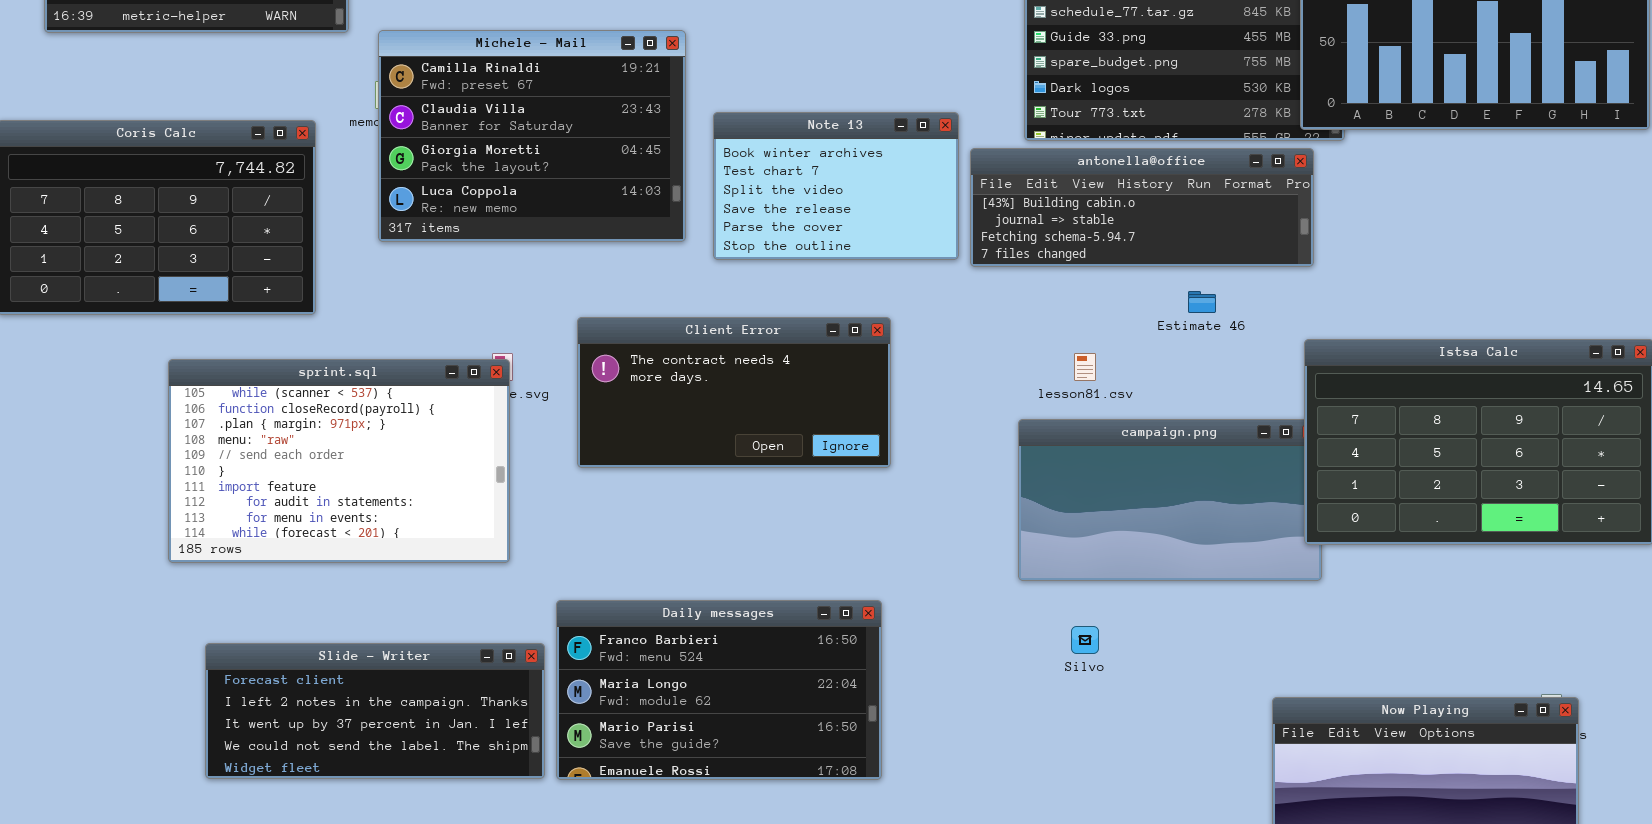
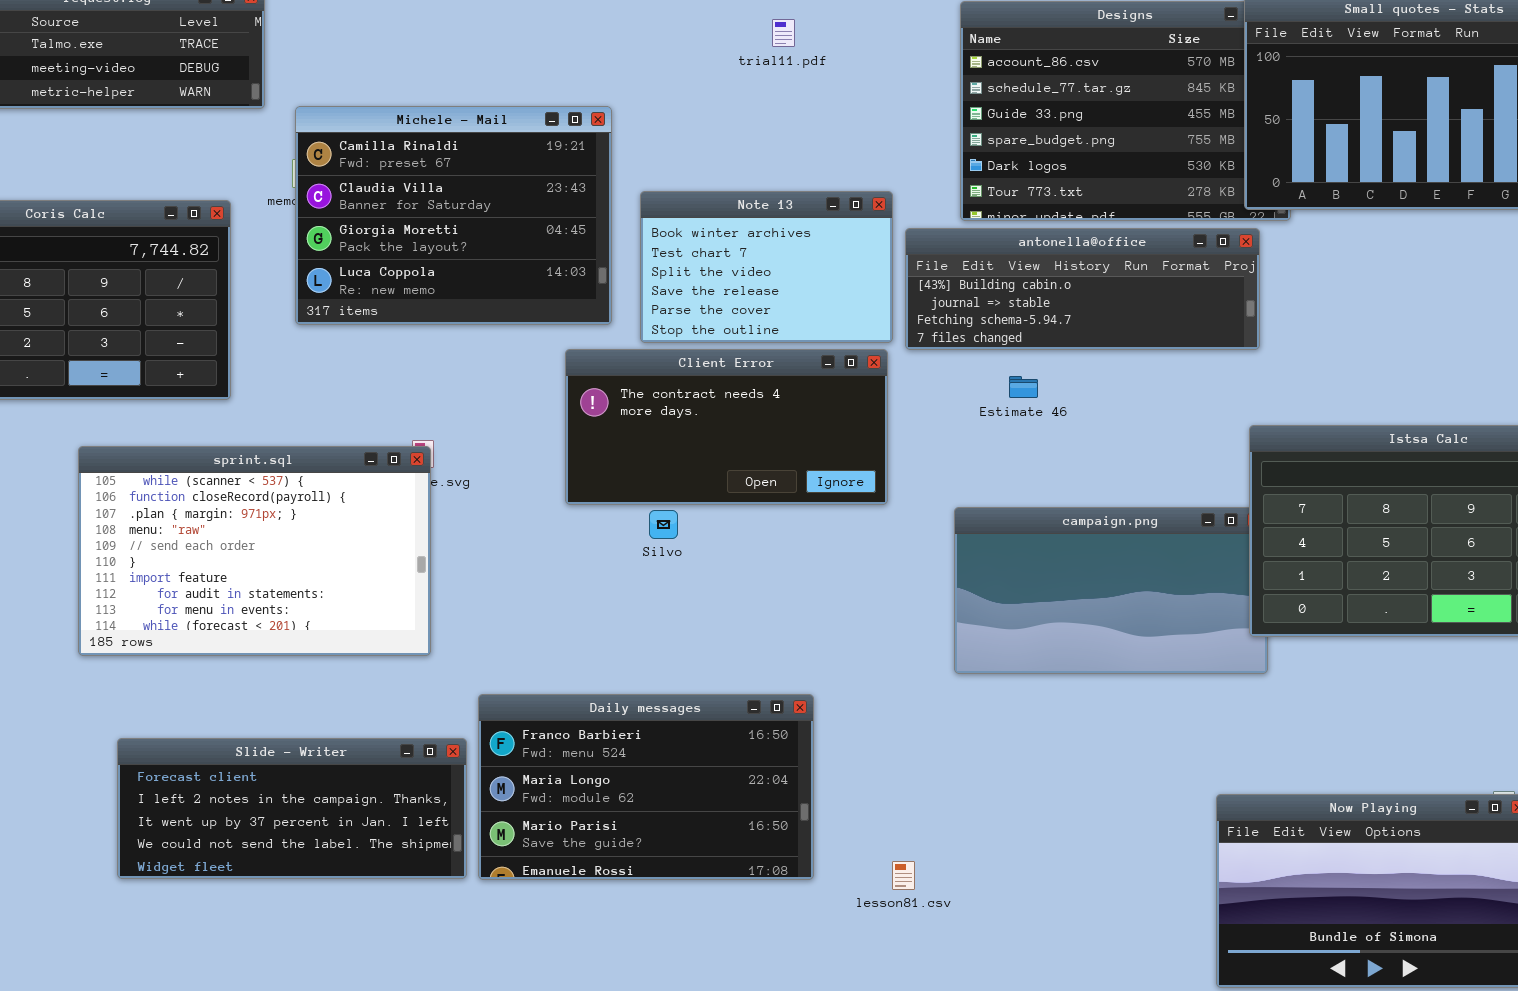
Estimate 46: [1188,291,1216,313] -> [1009,376,1038,398], moved
Client Error: [577,317,891,468] -> [565,349,888,505], moved
lesson81.csv: [1074,353,1096,381] -> [892,861,915,890], moved
Silvo: [1071,626,1099,654] -> [649,510,678,539], moved

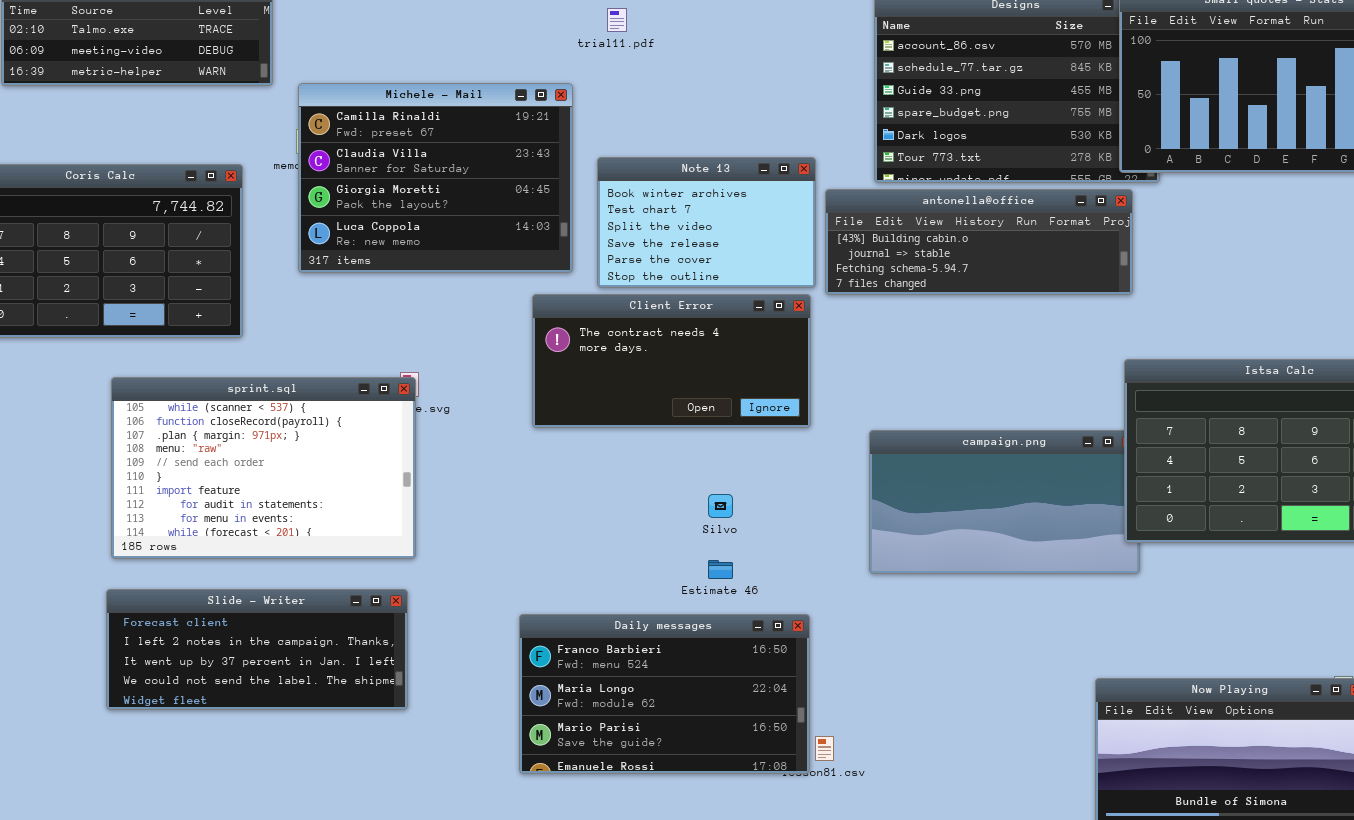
trial11.pdf: [772,19,795,47] -> [607,8,627,32], moved
Estimate 46: [1009,376,1038,398] -> [708,560,733,579], moved
Silvo: [649,510,678,539] -> [708,494,733,518], moved
Daily messages: [478,694,814,880] -> [519,614,810,774], moved
Slide - Writer: [117,738,467,879] -> [106,589,408,710], moved

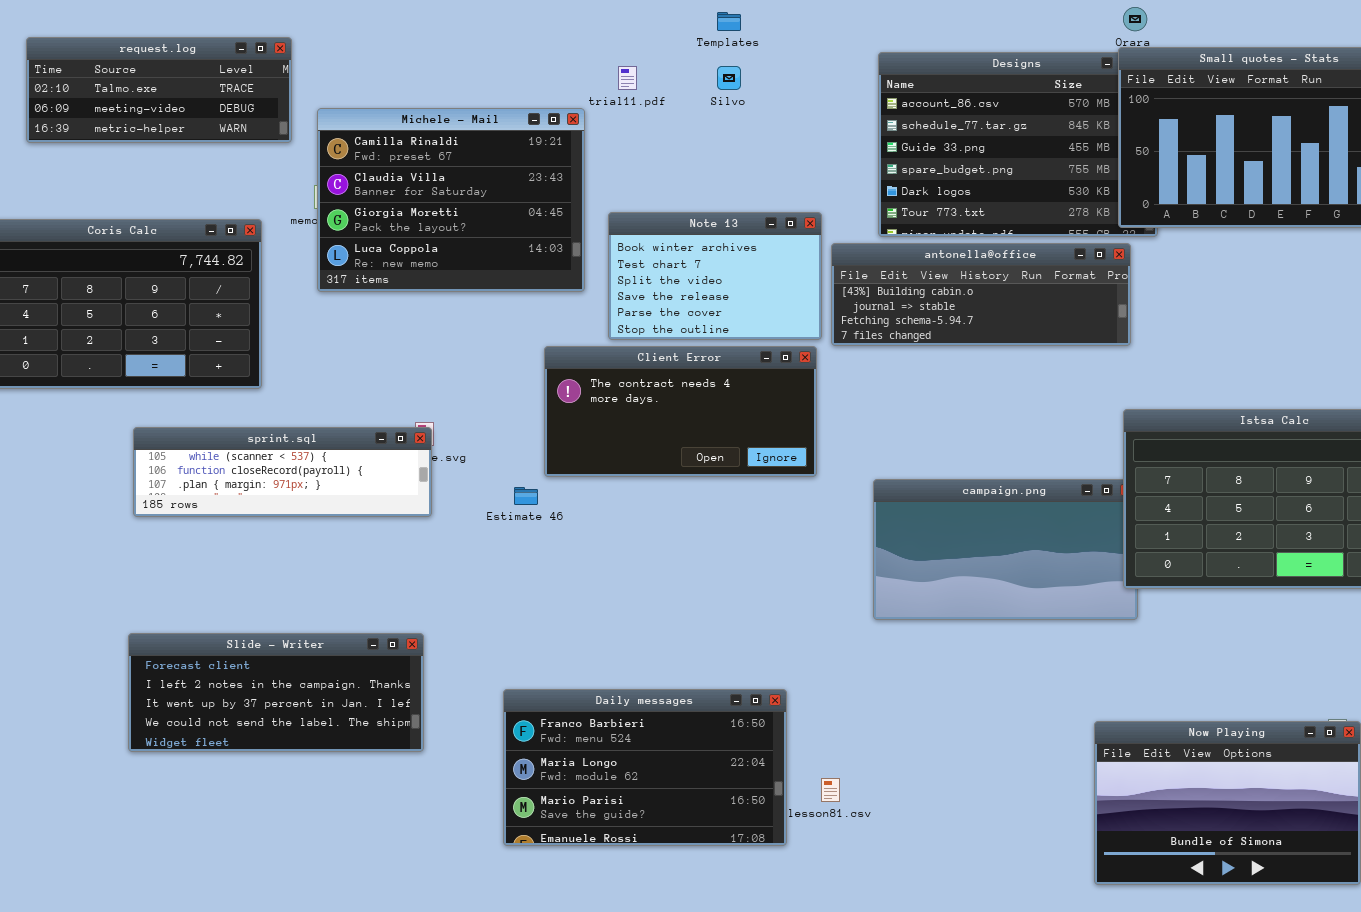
Michele - Mail: [298,83,573,273] -> [317,108,585,292], moved
sprint.sql: [111,377,416,559] -> [133,427,432,517], resized
Silvo: [708,494,733,518] -> [717,66,741,90], moved
Estimate 46: [708,560,733,579] -> [514,487,538,505], moved
Daily messages: [519,614,810,774] -> [503,689,787,846], moved

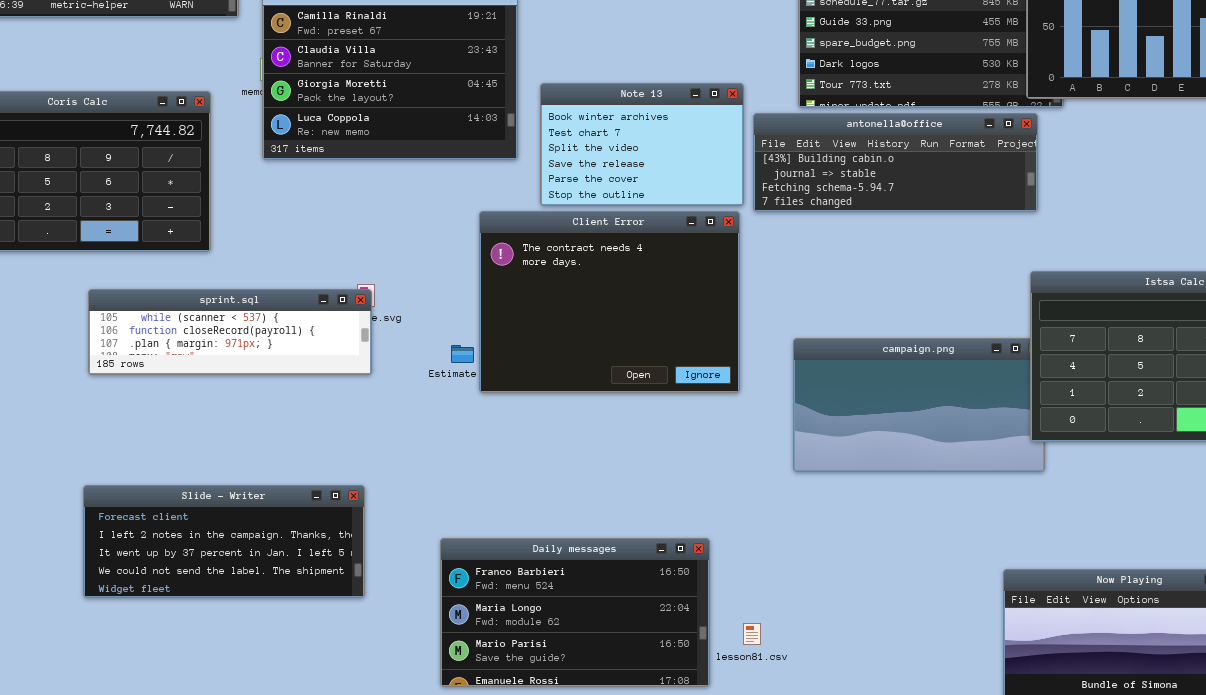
Client Error: [544,346,817,477] -> [479,211,740,393], resized

